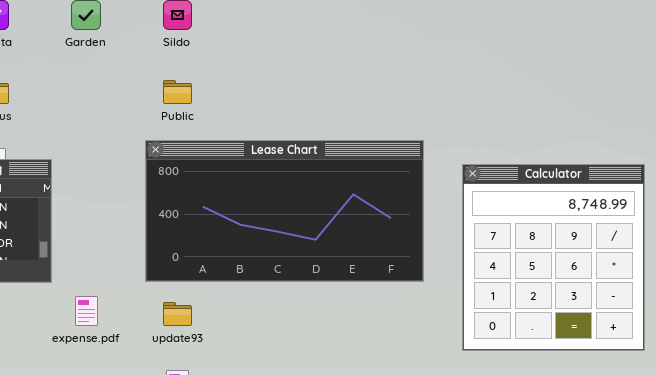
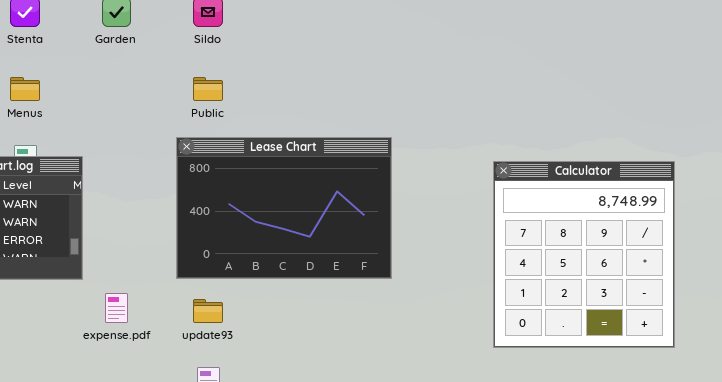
Lease Chart: [145,140,424,282] -> [176,137,392,279], resized

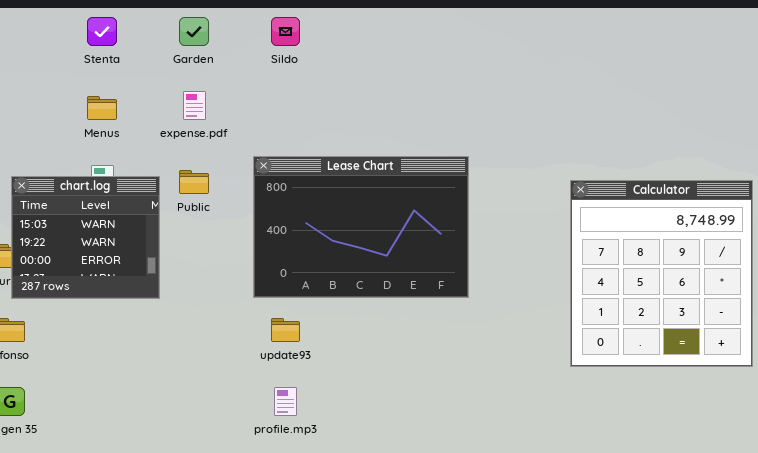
Public: [193,77,223,101] -> [179,170,209,194], moved
expense.pdf: [105,293,128,323] -> [183,91,206,120], moved

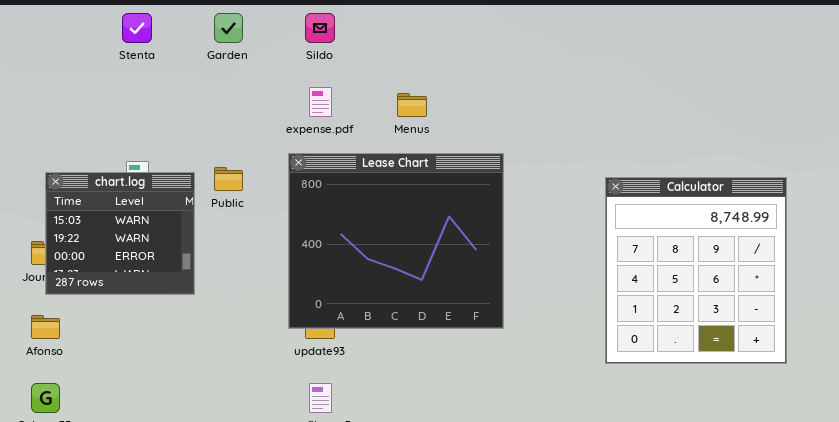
expense.pdf: [183,91,206,120] -> [309,87,332,117], moved
Menus: [87,96,117,120] -> [397,93,427,117], moved
Lease Chart: [253,156,469,298] -> [288,153,504,329], resized

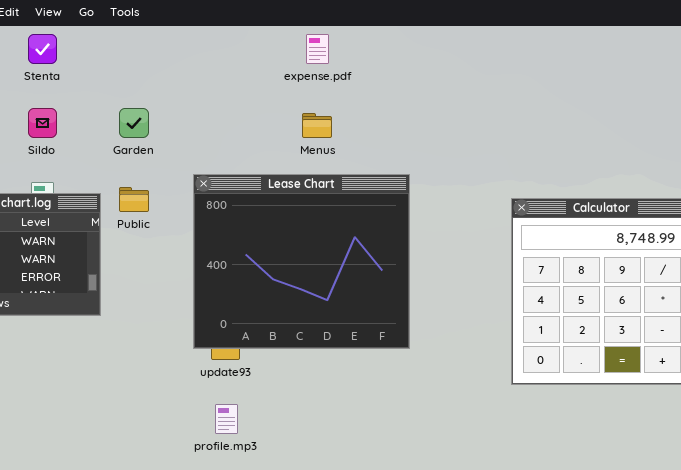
Garden: [214,13,243,43] -> [119,108,149,138], moved
Sildo: [305,13,335,43] -> [28,108,57,138], moved
expense.pdf: [309,87,332,117] -> [306,34,329,64], moved

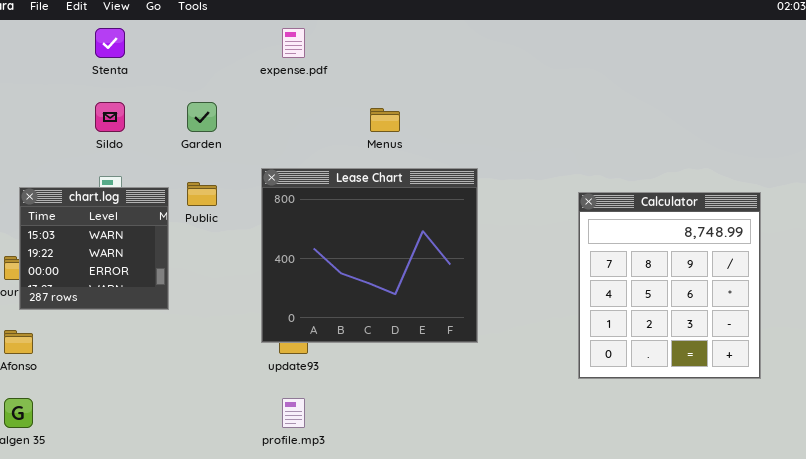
expense.pdf: [306,34,329,64] -> [282,28,305,58], moved

